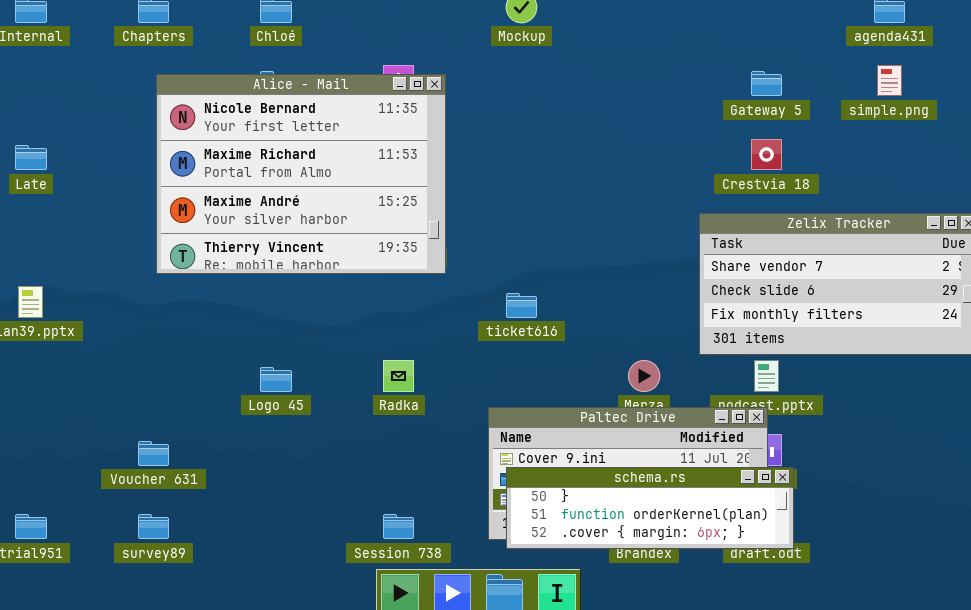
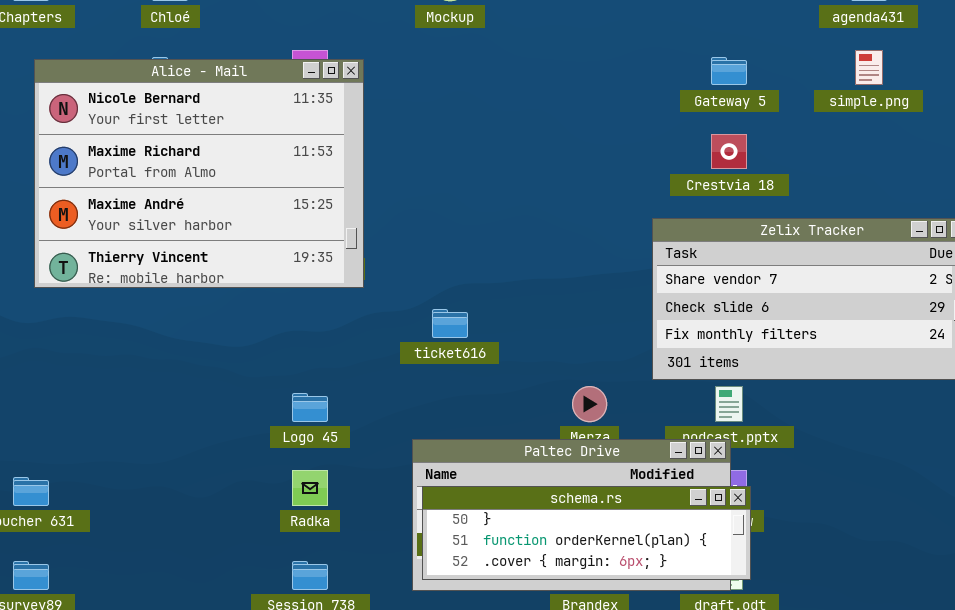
Radka: [383,360,414,392] -> [292,470,328,506], moved
Logo 45: [260,367,292,392] -> [292,393,328,422], moved
schema.rs: [506,467,794,549] -> [422,486,751,580], moved

